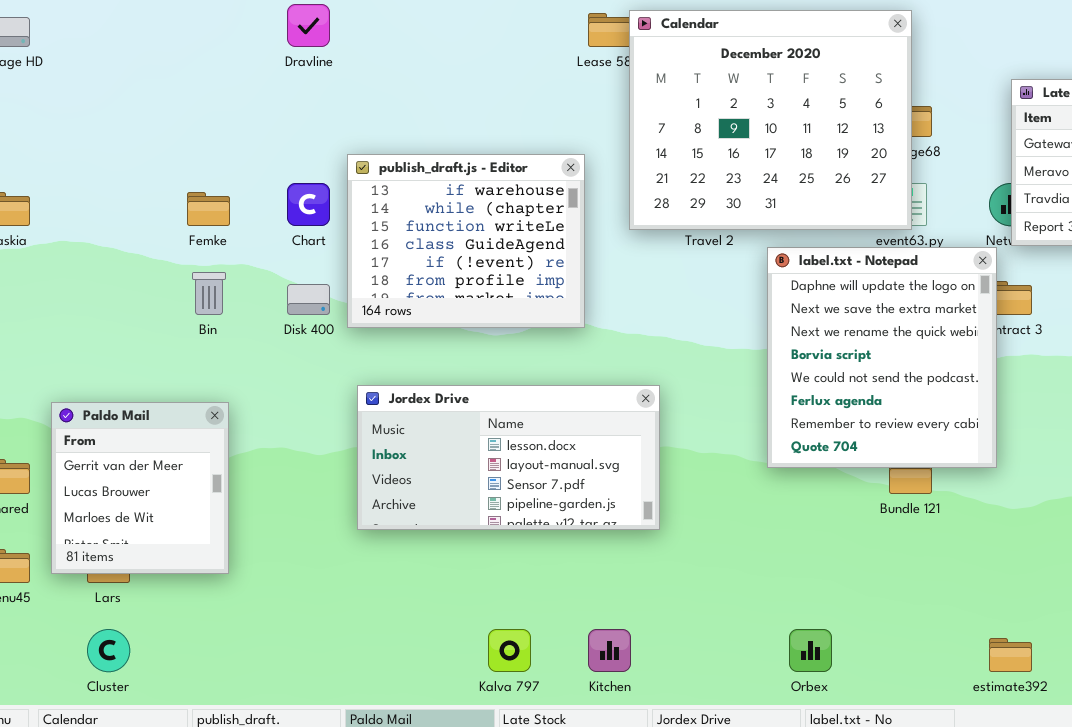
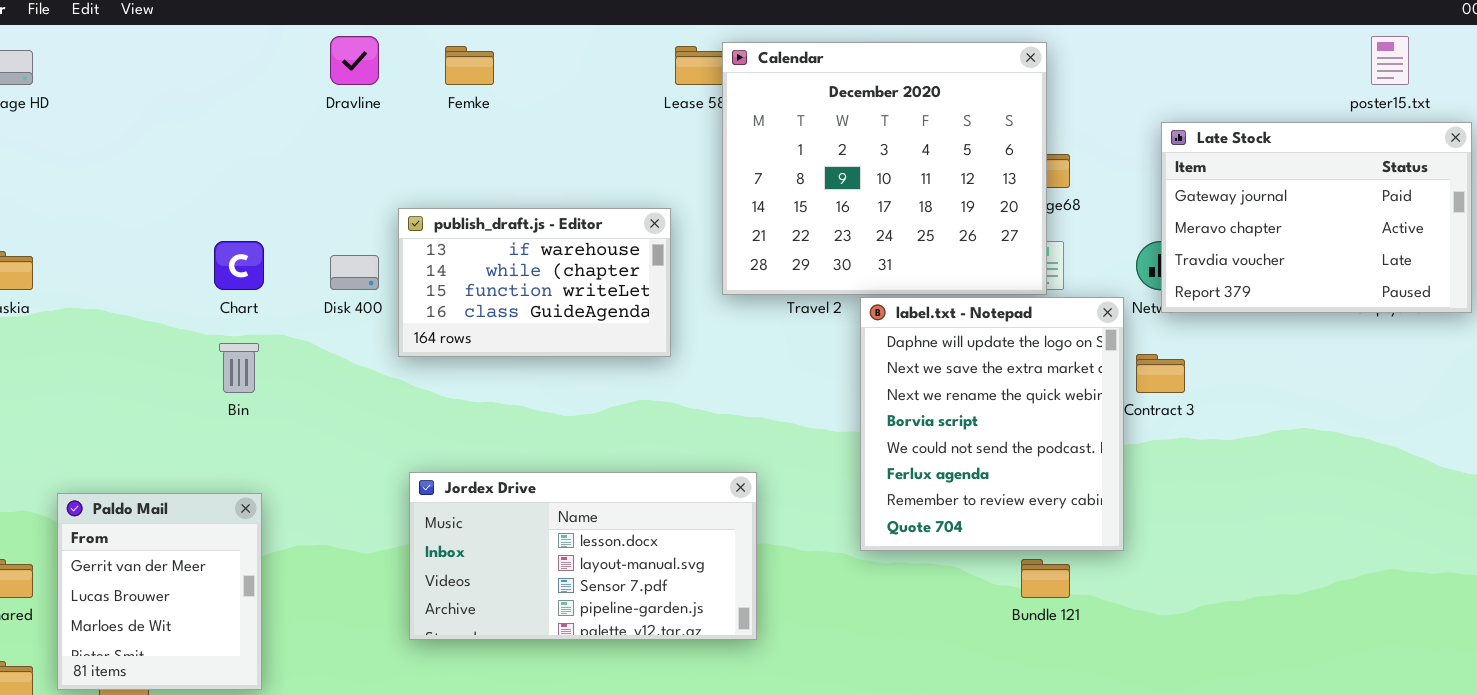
publish_draft.js - Editor: [347,154,585,328] -> [398,208,671,357], resized
Chart: [287,183,330,226] -> [214,241,264,290], moved
Femke: [187,192,230,226] -> [445,46,494,85], moved
label.txt - Notepad: [767,247,997,468] -> [860,297,1124,551], moved
Disk 400: [287,284,330,315] -> [330,255,379,290], moved

